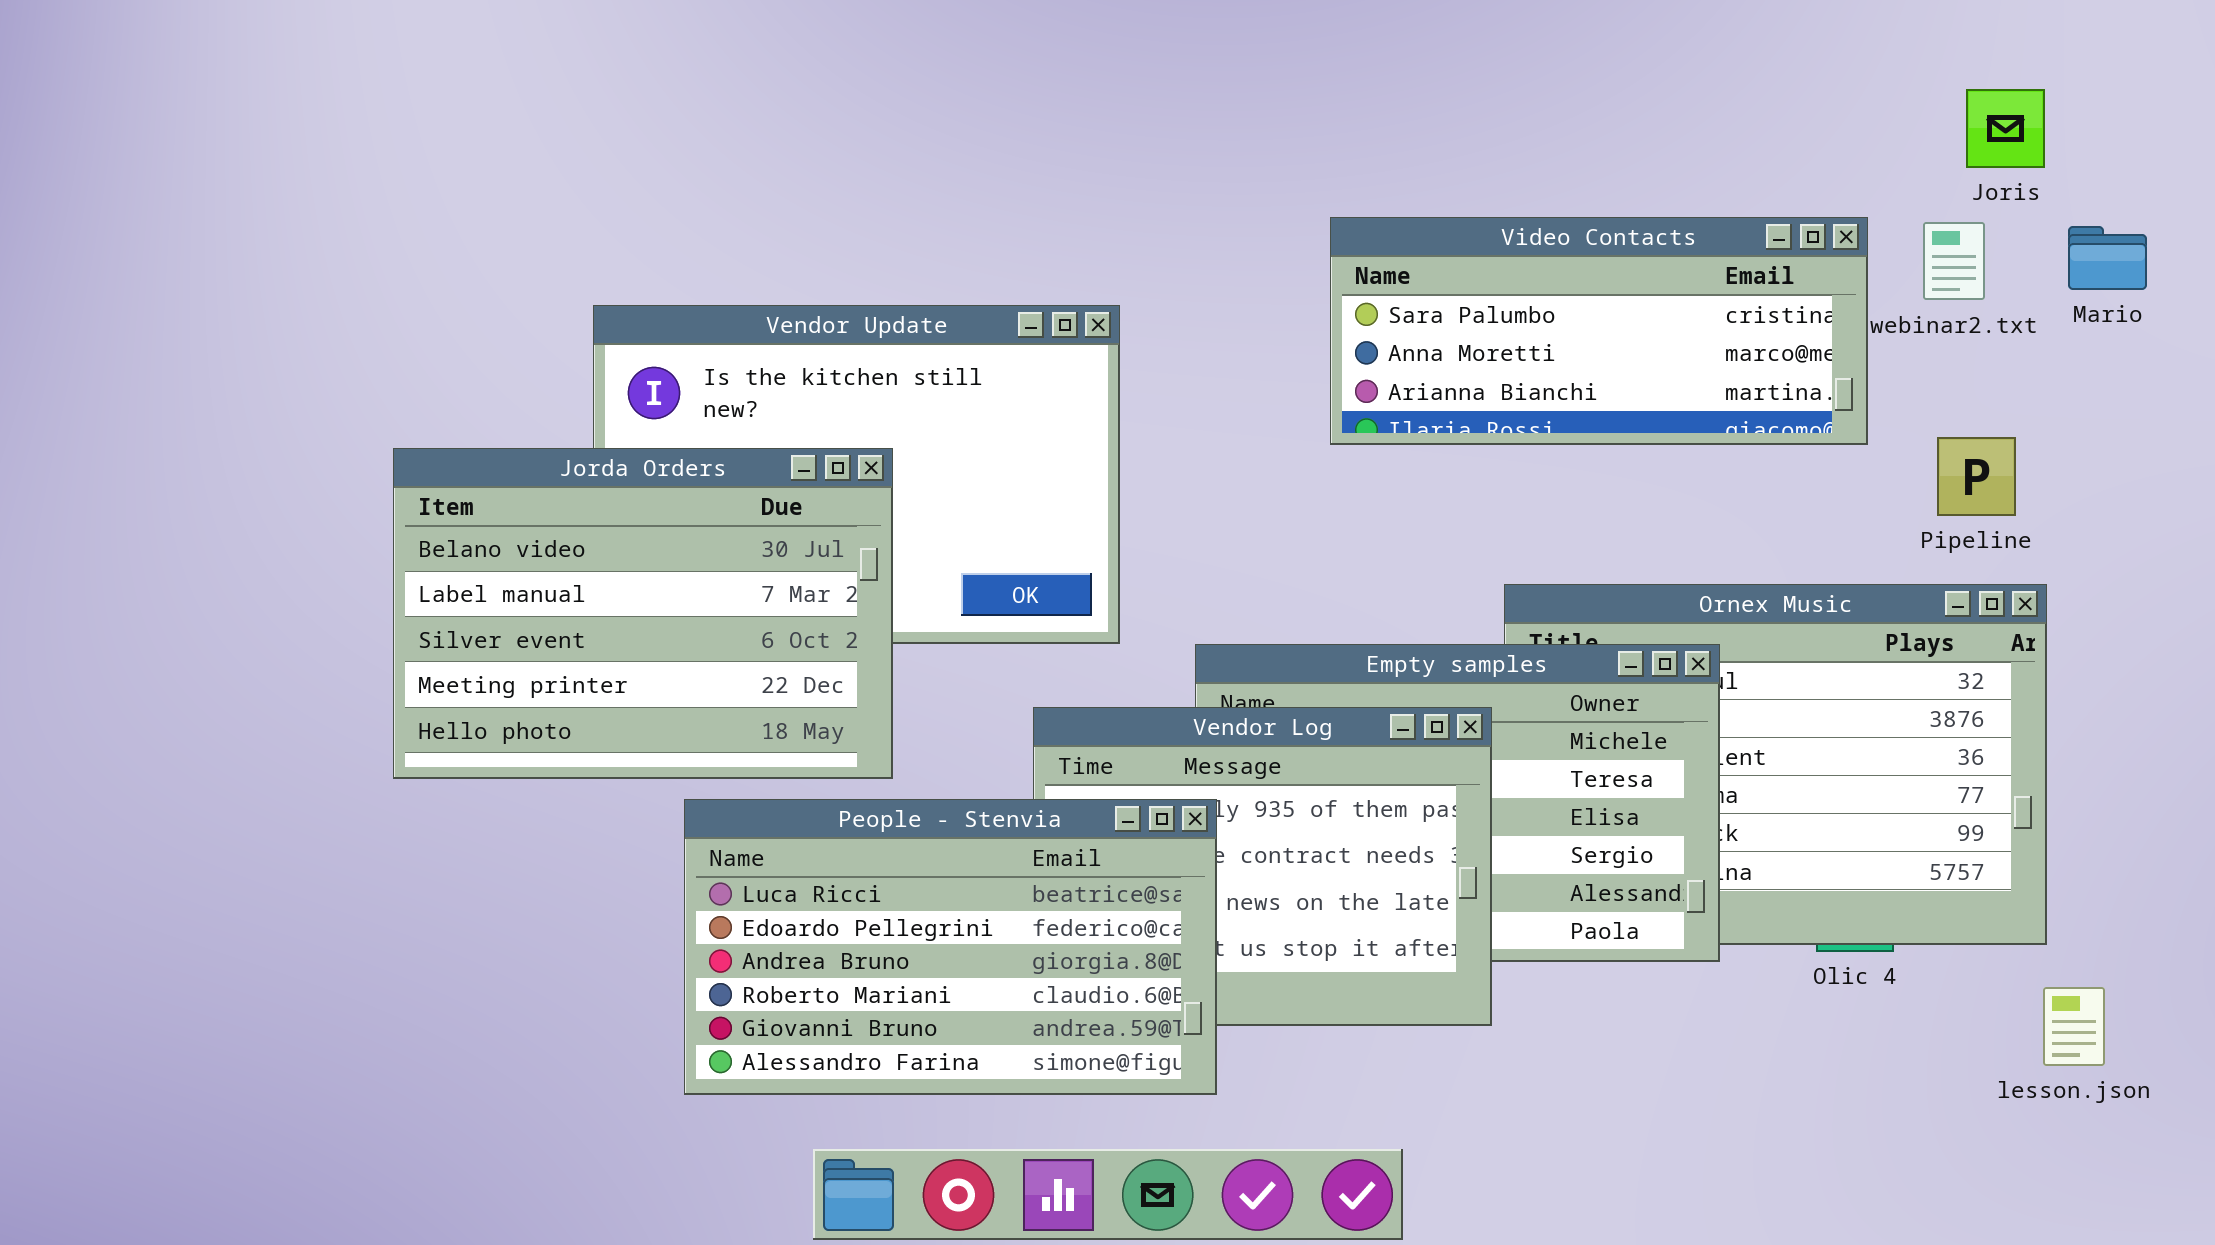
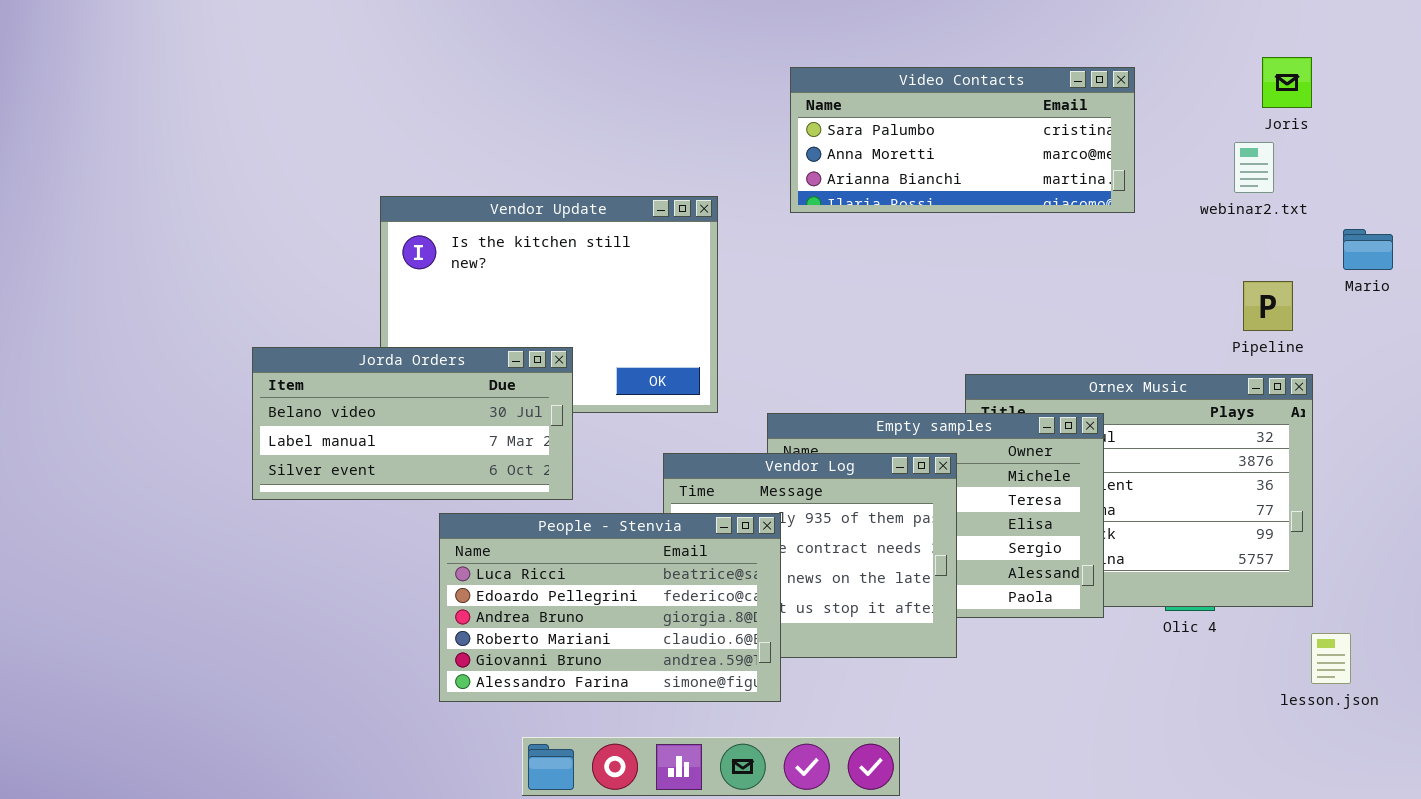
Video Contacts: [1330,217,1868,445] -> [790,67,1135,213], moved
Mario: [2068,226,2147,290] -> [1343,229,1393,270], moved
Jorda Orders: [393,448,893,779] -> [252,347,573,500], resized

